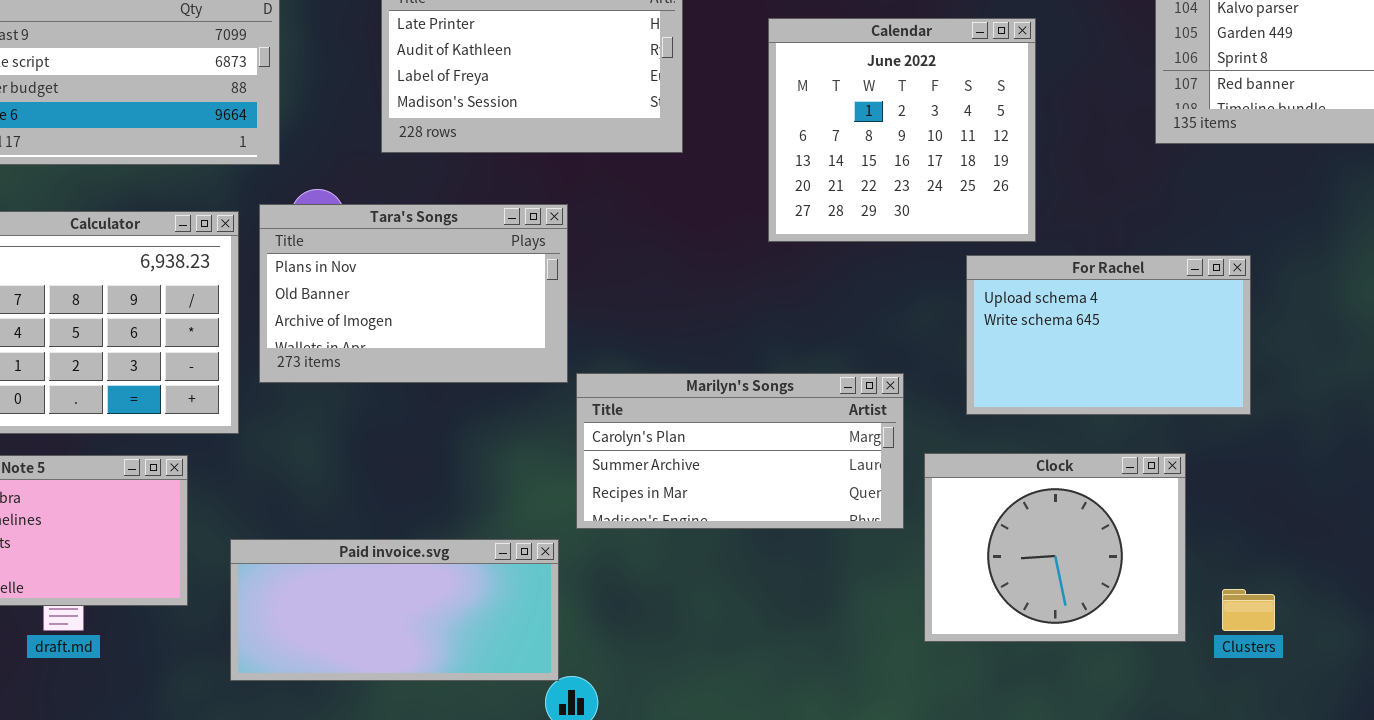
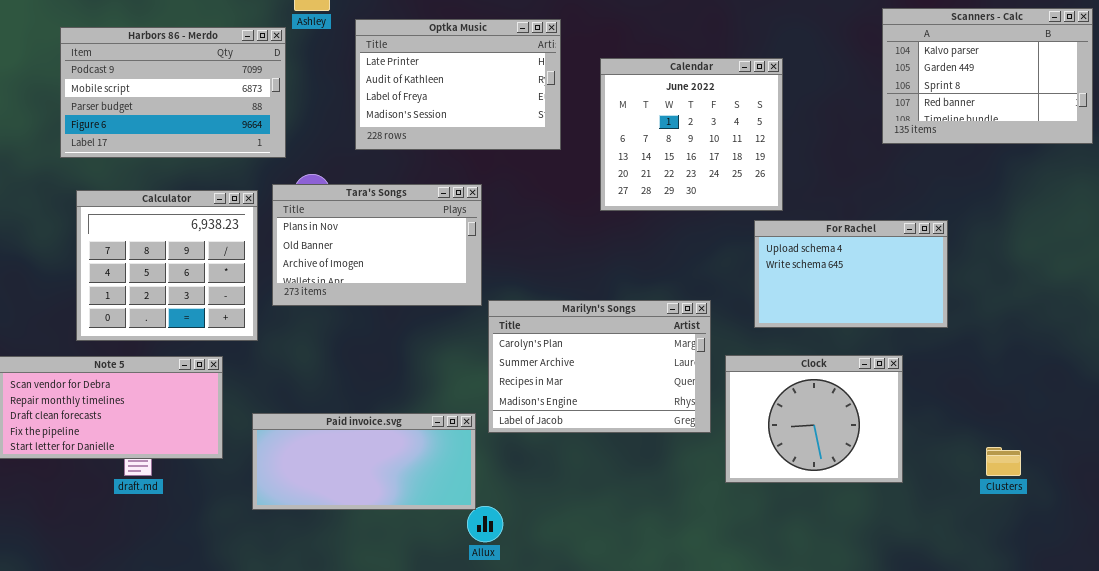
Calendar: [768,18,1036,242] -> [600,58,783,211], moved
Marilyn's Songs: [576,373,904,529] -> [488,300,711,433], resized
Clusters: [1222,589,1275,631] -> [986,447,1021,476], moved

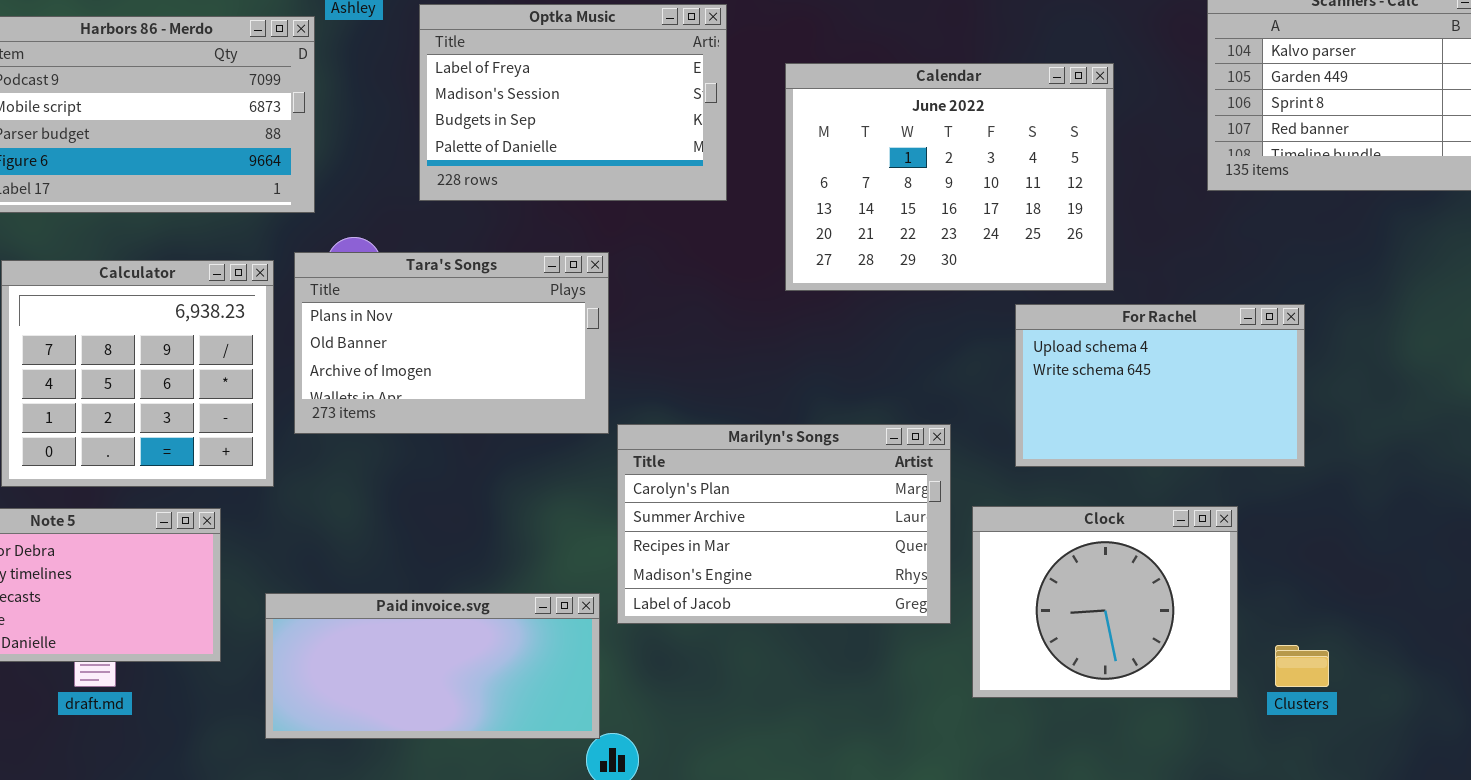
Optka Music: [355,19,561,150] -> [419,4,727,201], scrolled down 2 rows
Calendar: [600,58,783,211] -> [785,63,1114,291], resized
Clusters: [986,447,1021,476] -> [1275,645,1329,687], moved

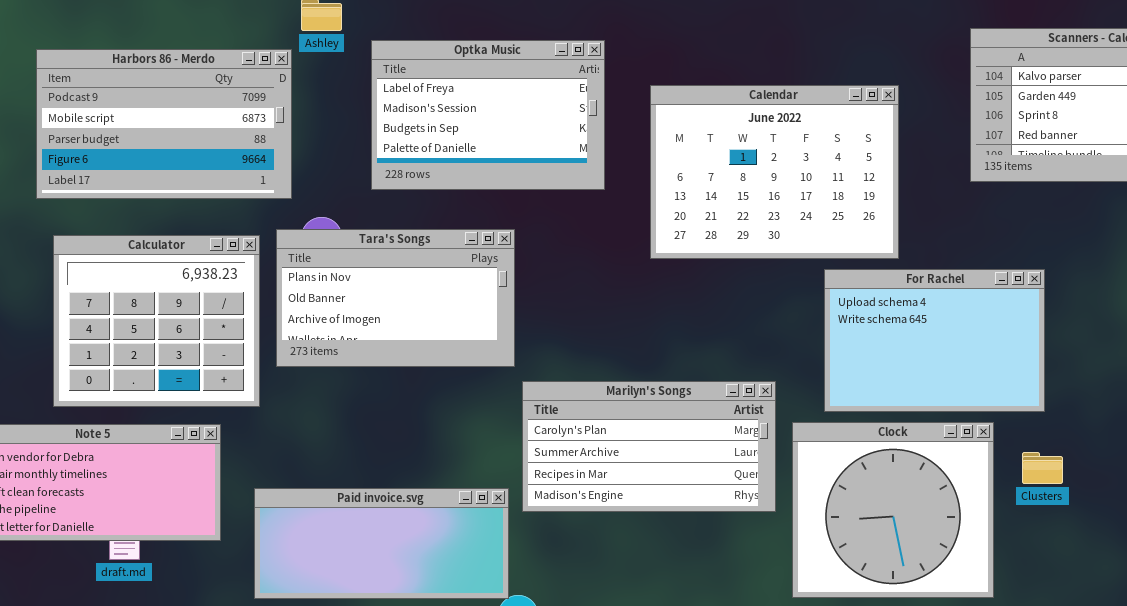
For Rachel: [1015,304,1305,467] -> [824,269,1045,412], resized
Marilyn's Songs: [617,424,951,624] -> [522,381,776,512], resized
Clock: [972,506,1238,698] -> [792,422,994,598], resized
Clusters: [1275,645,1329,687] -> [1022,452,1063,484], moved

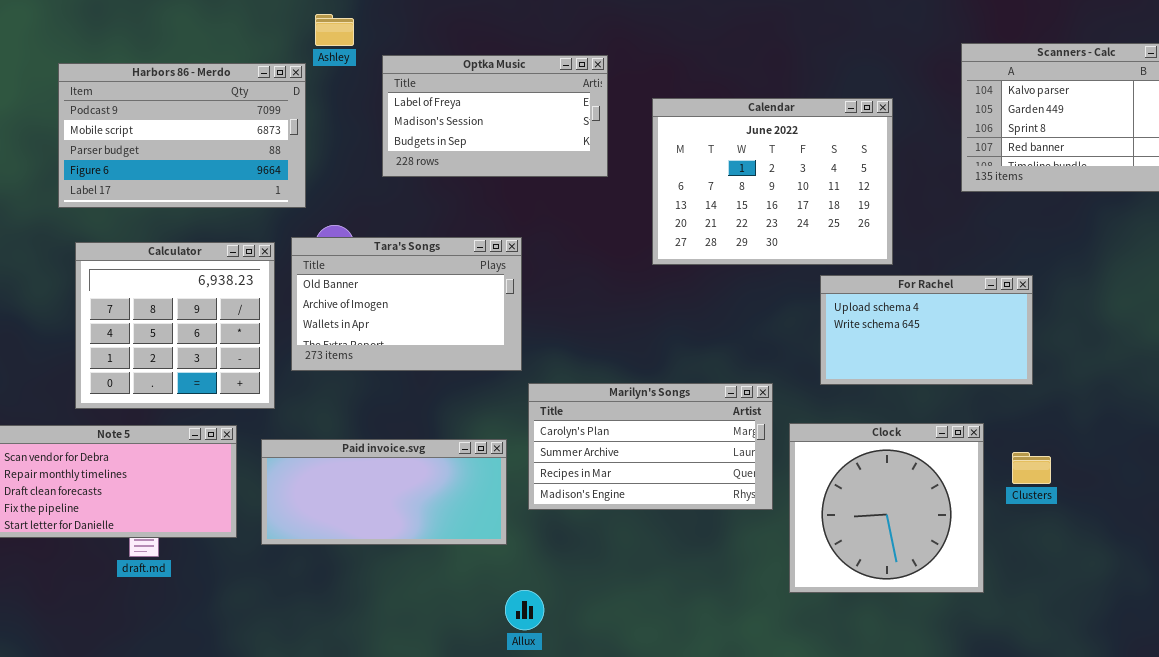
Optka Music: [371,40,605,190] -> [382,55,608,177], resized
Tara's Songs: [276,229,515,367] -> [291,237,522,371], scrolled down 1 row
For Rachel: [824,269,1045,412] -> [820,275,1033,385], resized
Paid invoice.svg: [254,488,509,599] -> [261,439,507,545], moved

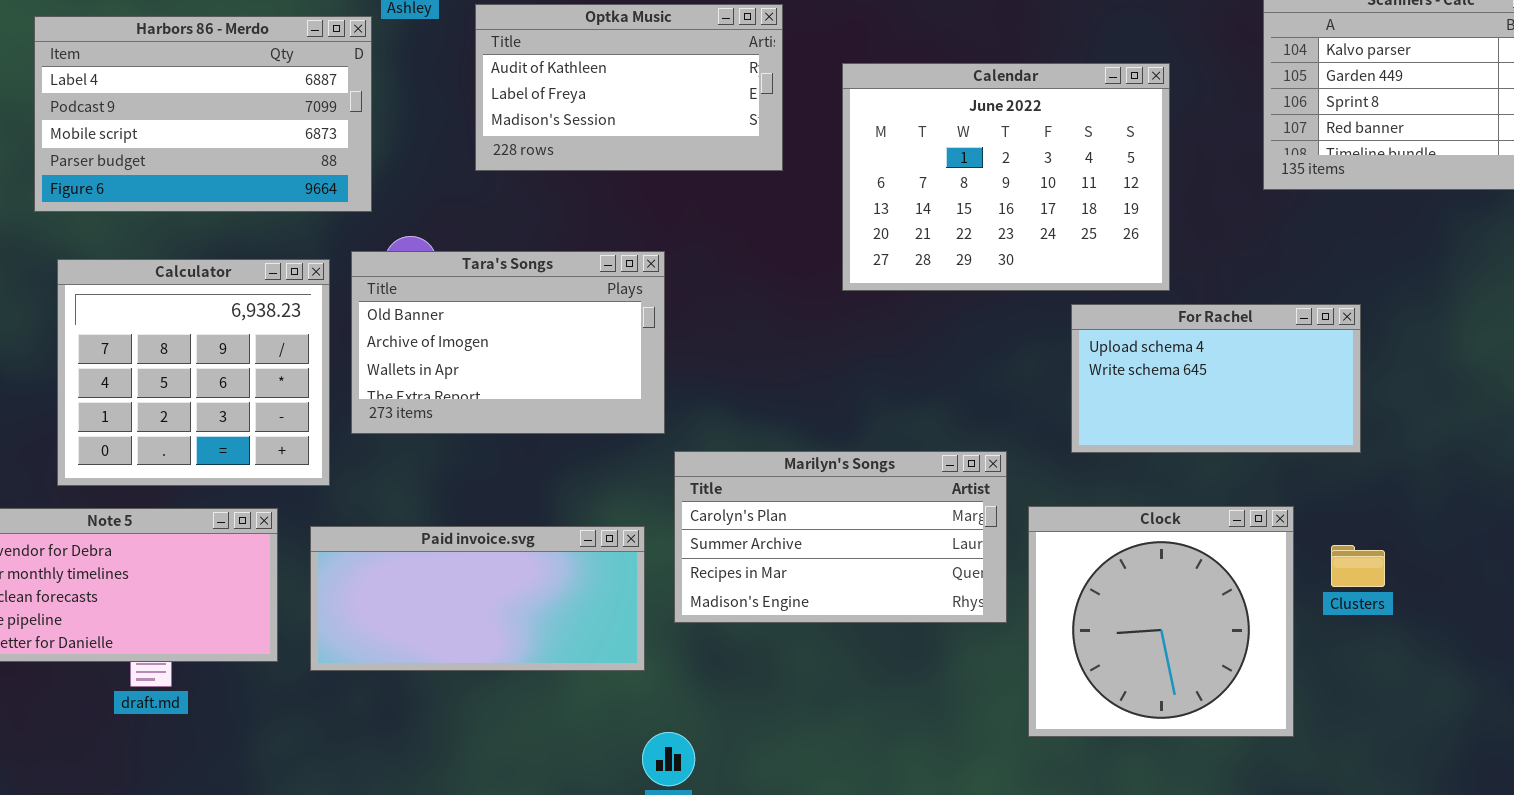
Optka Music: [382,55,608,177] -> [475,4,783,171], scrolled up 1 row
Harbors 86 - Merdo: [58,63,306,208] -> [34,16,372,212], scrolled up 1 row

